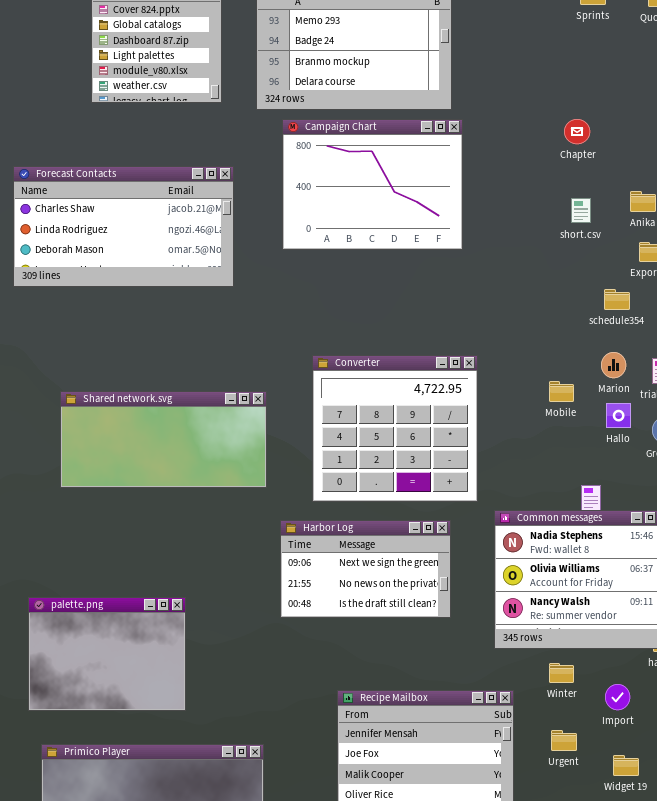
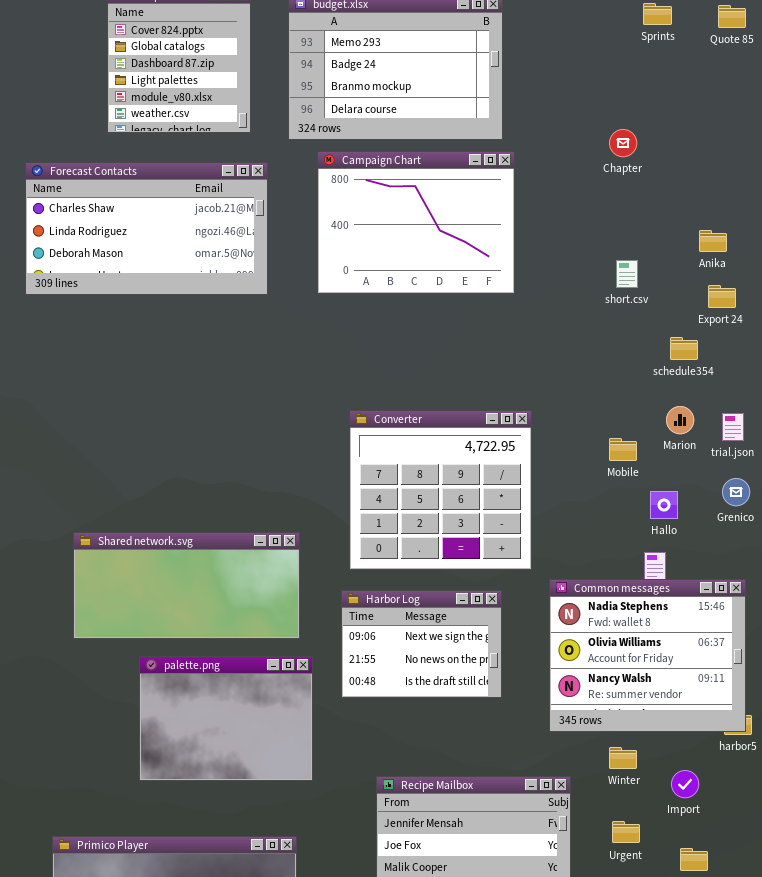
Chapter: [564,119,590,144] -> [609,129,637,157], moved
Forecast Contacts: [13,166,234,287] -> [25,162,268,295], moved
short.csv: [571,198,591,223] -> [616,260,638,288], moved
Shared network.svg: [60,391,267,488] -> [73,532,300,639], moved
Hallo: [606,403,631,428] -> [650,491,678,519], moved
Harbor Log: [280,520,451,618] -> [341,590,502,698], resized
palette.png: [28,597,186,711] -> [139,656,313,781], moved

